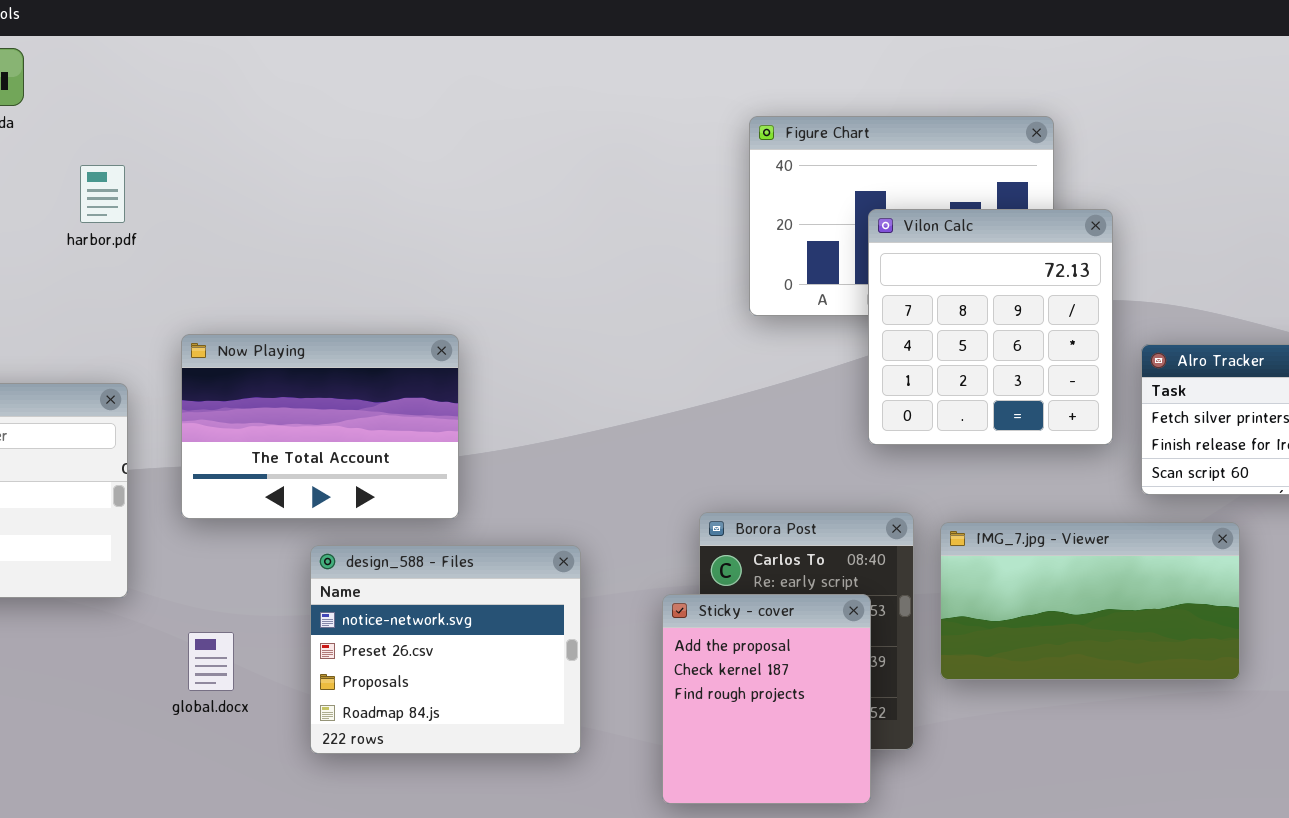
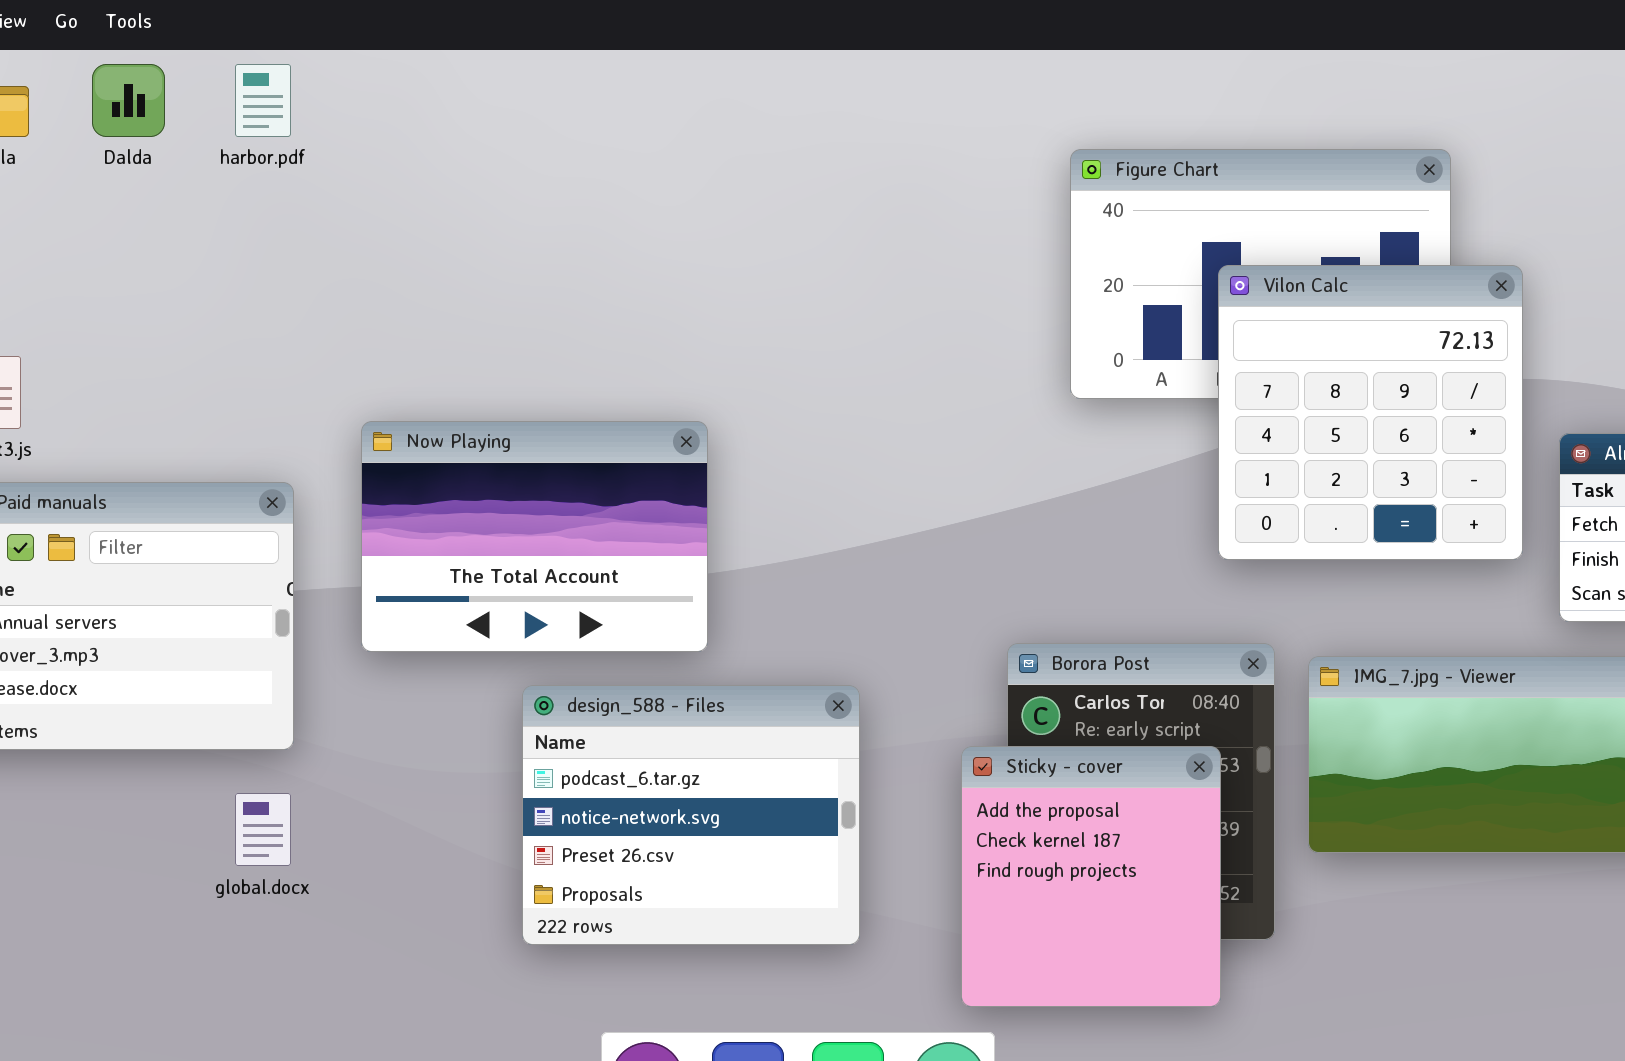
harbor.pdf: [80,165,125,223] -> [235,64,291,137], moved
design_588 - Files: [310,545,581,754] -> [522,685,860,945], scrolled up 1 row
global.docx: [188,632,234,691] -> [235,793,291,866], moved

